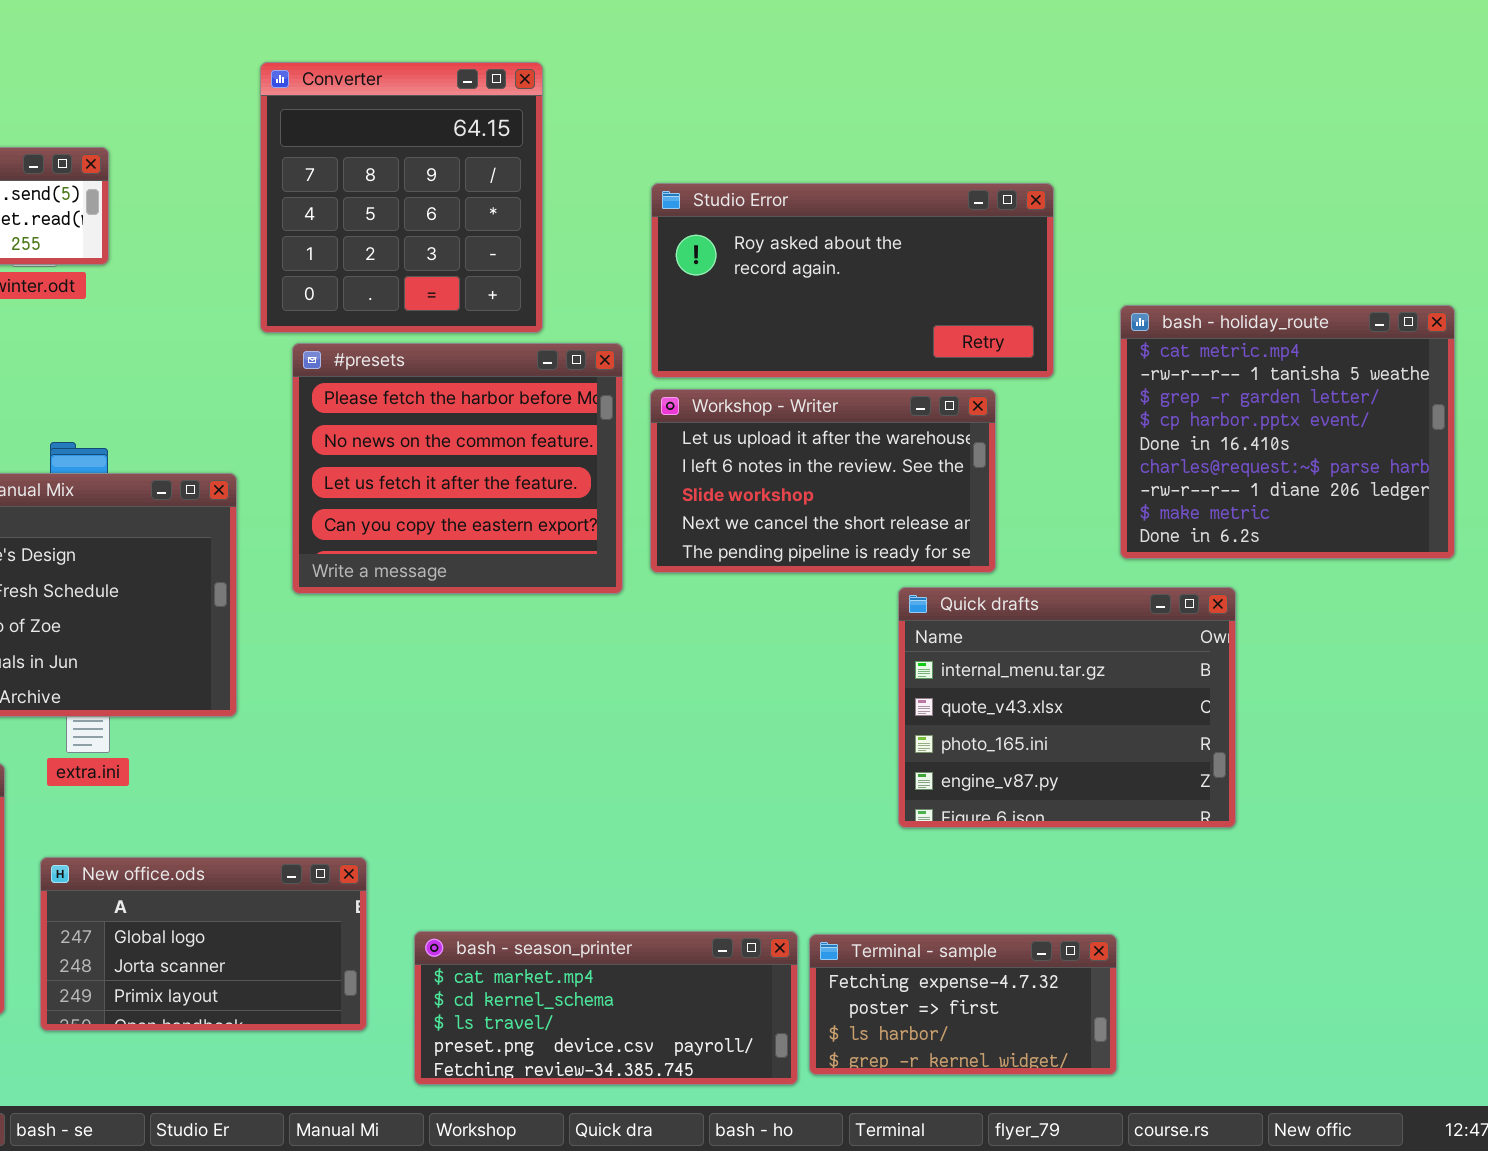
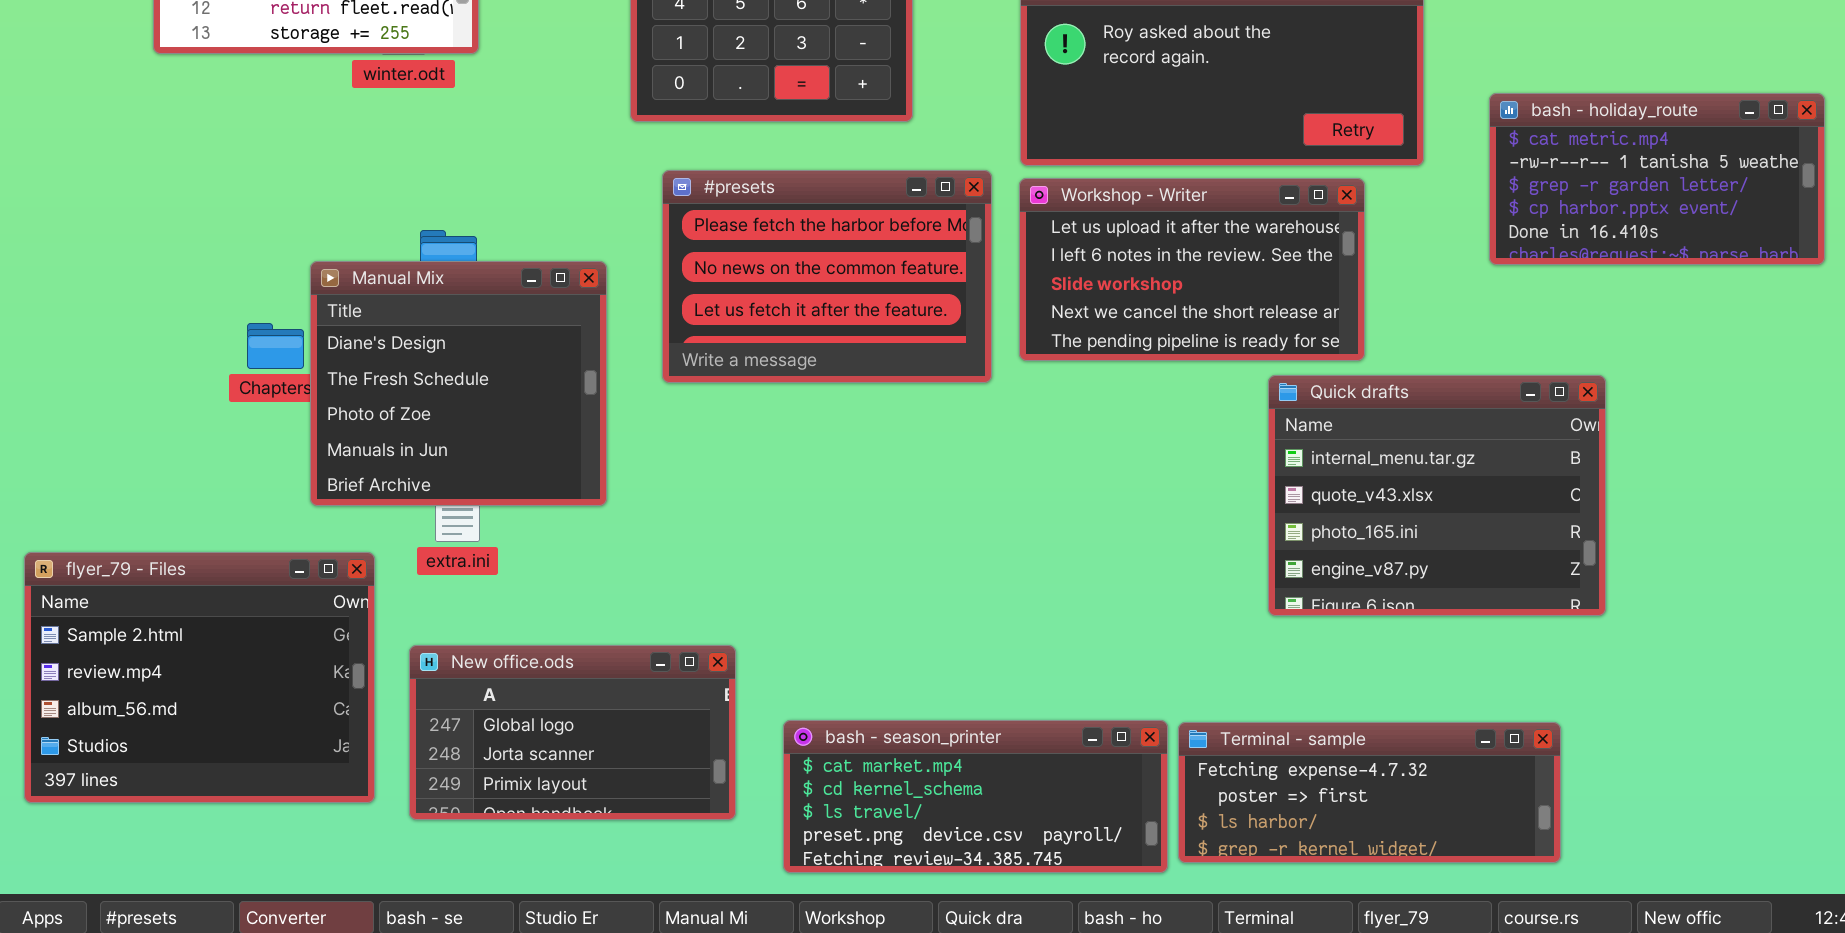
bash - holiday_route: [1120,305,1455,559] -> [1489,93,1825,265], resized
#presets: [292,343,623,594] -> [662,170,992,383], resized
Terminal - sample: [809,934,1117,1075] -> [1178,722,1561,863], resized

